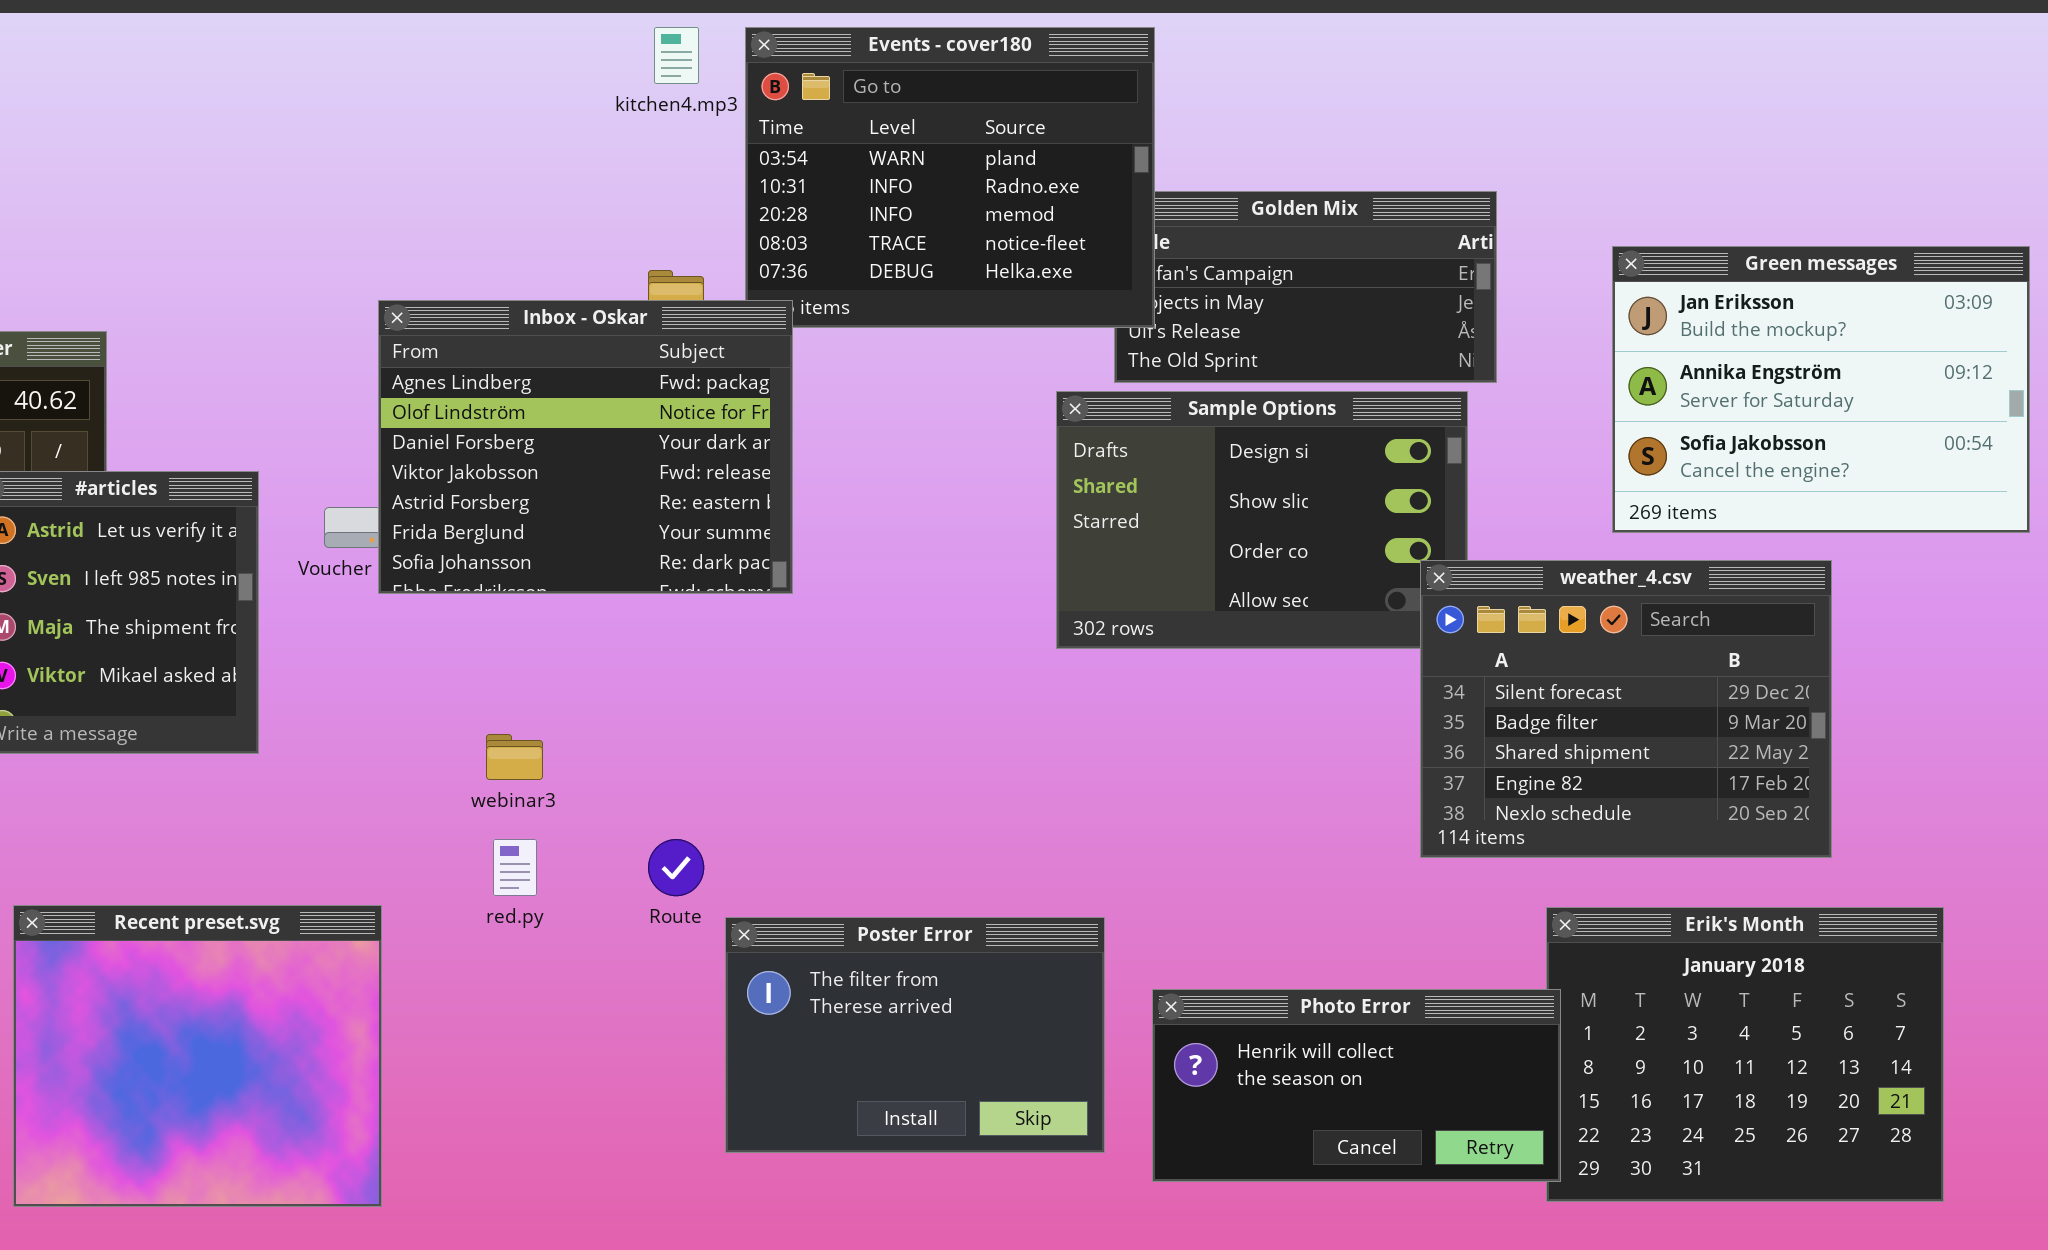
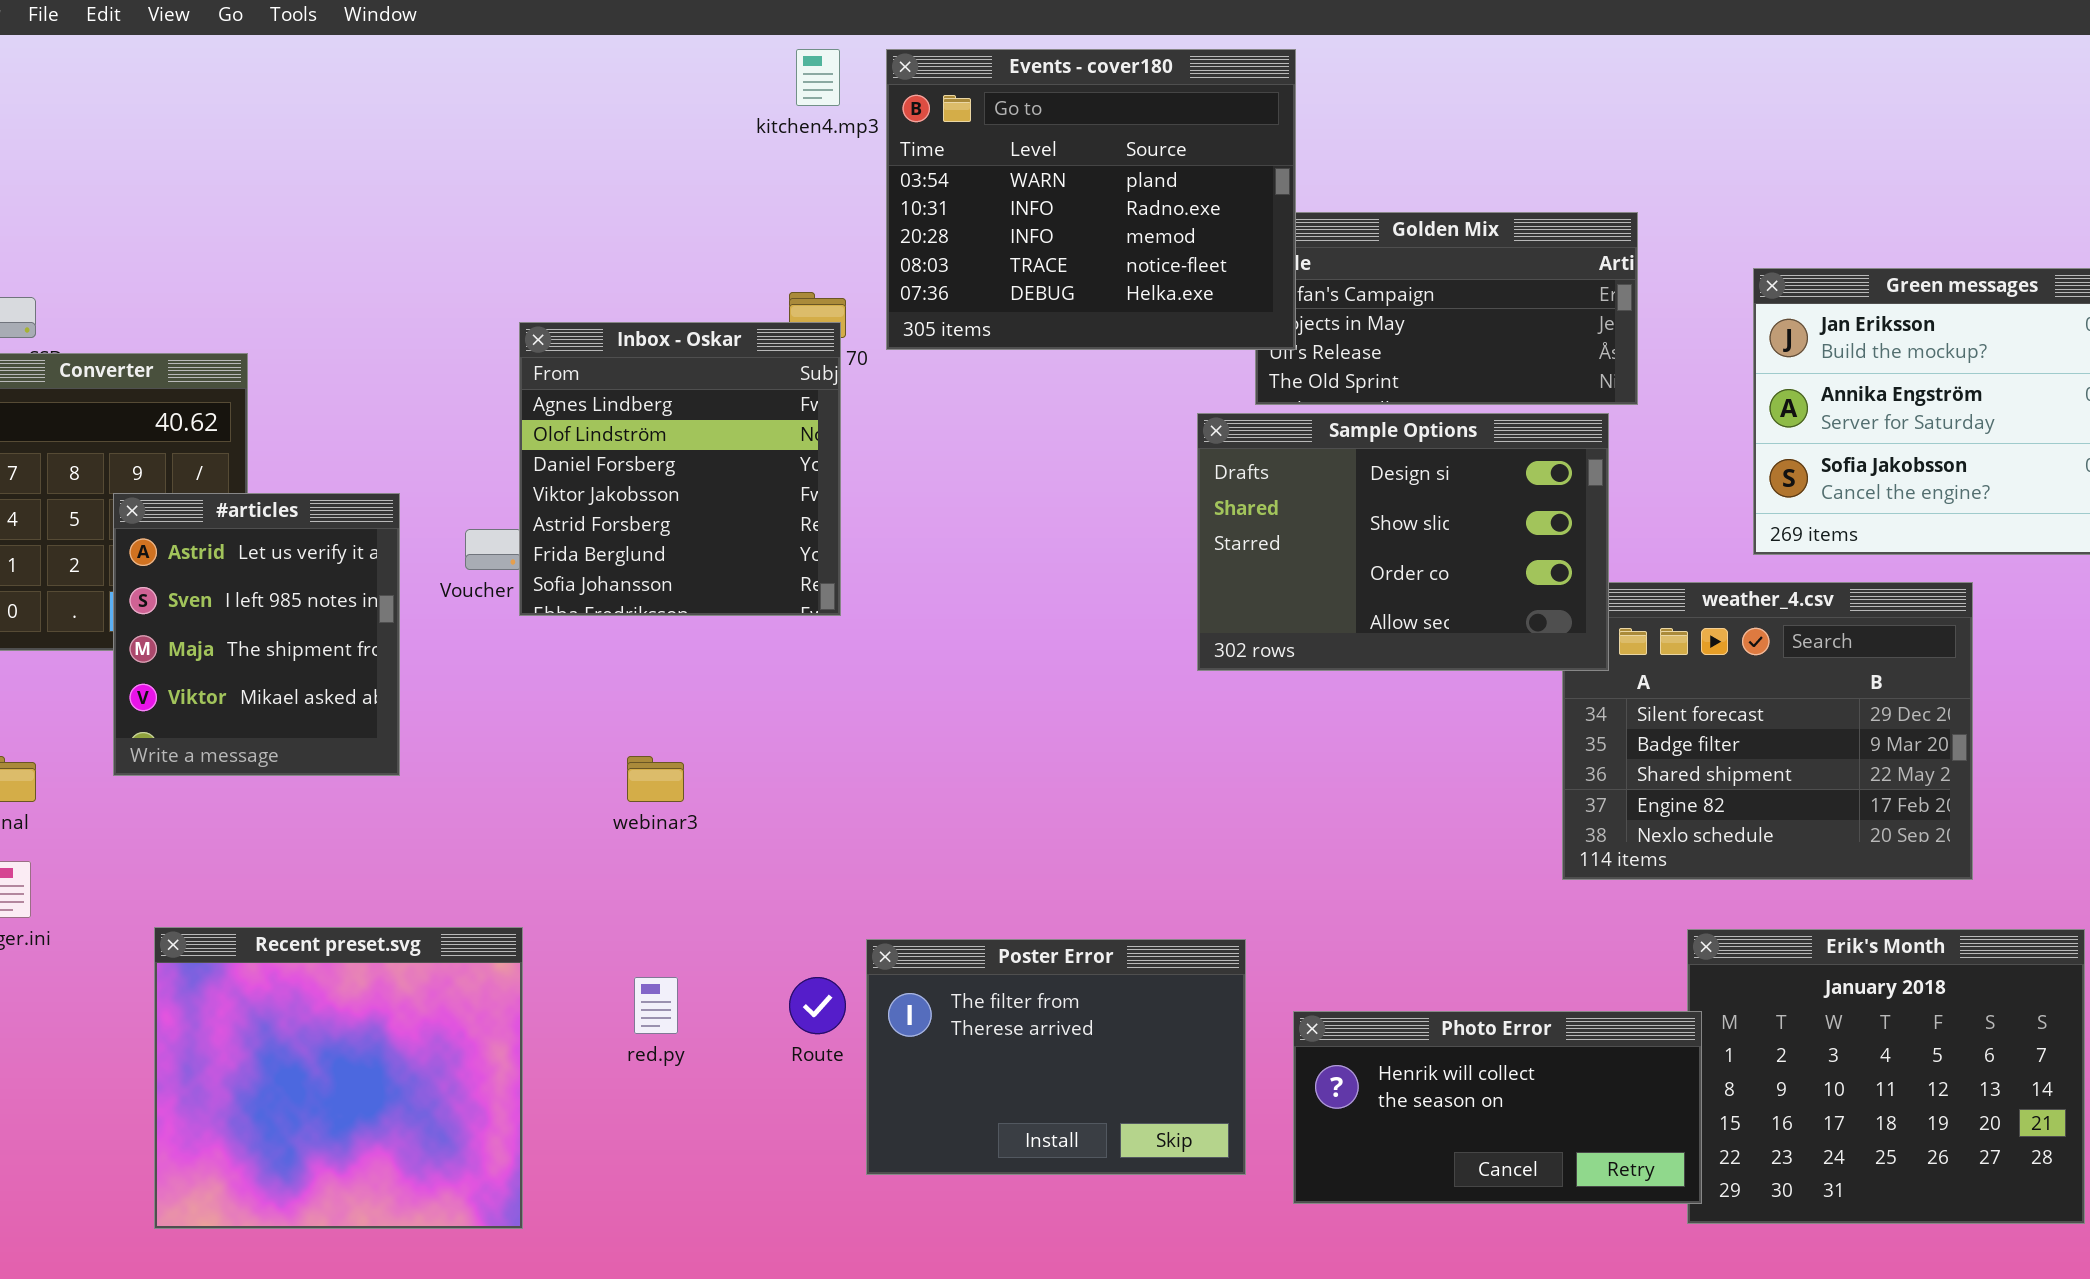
Inbox - Oskar: [378,300,793,594] -> [519,322,841,616], resized
Sample Options: [1056,391,1468,649] -> [1197,413,1609,671], raised
red.py: [493,839,537,896] -> [634,977,678,1034], moved
Route: [648,839,704,896] -> [789,977,846,1034], moved

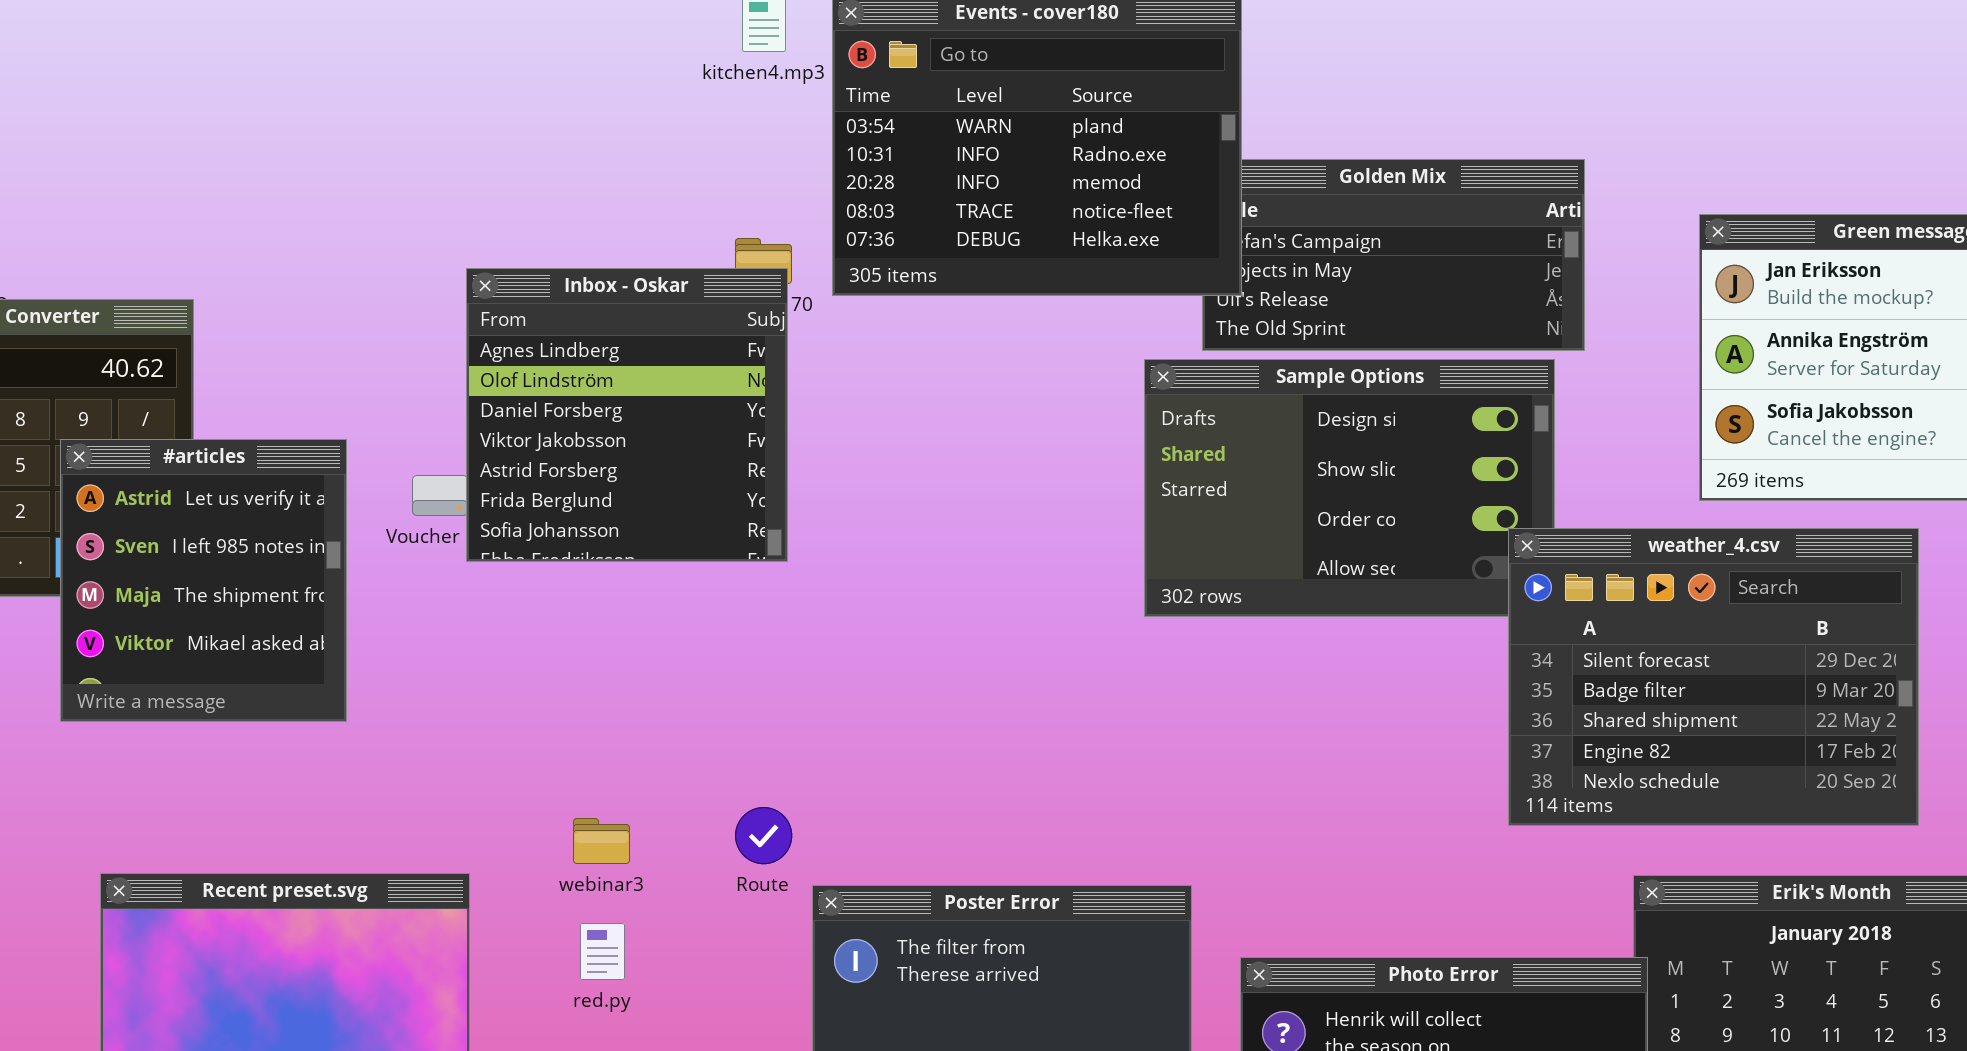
weather_4.csv: [1562,582,1973,880] -> [1508,528,1919,826], raised
webinar3: [627,756,684,802] -> [573,818,630,864], moved
Route: [789,977,846,1034] -> [735,807,792,864], moved

